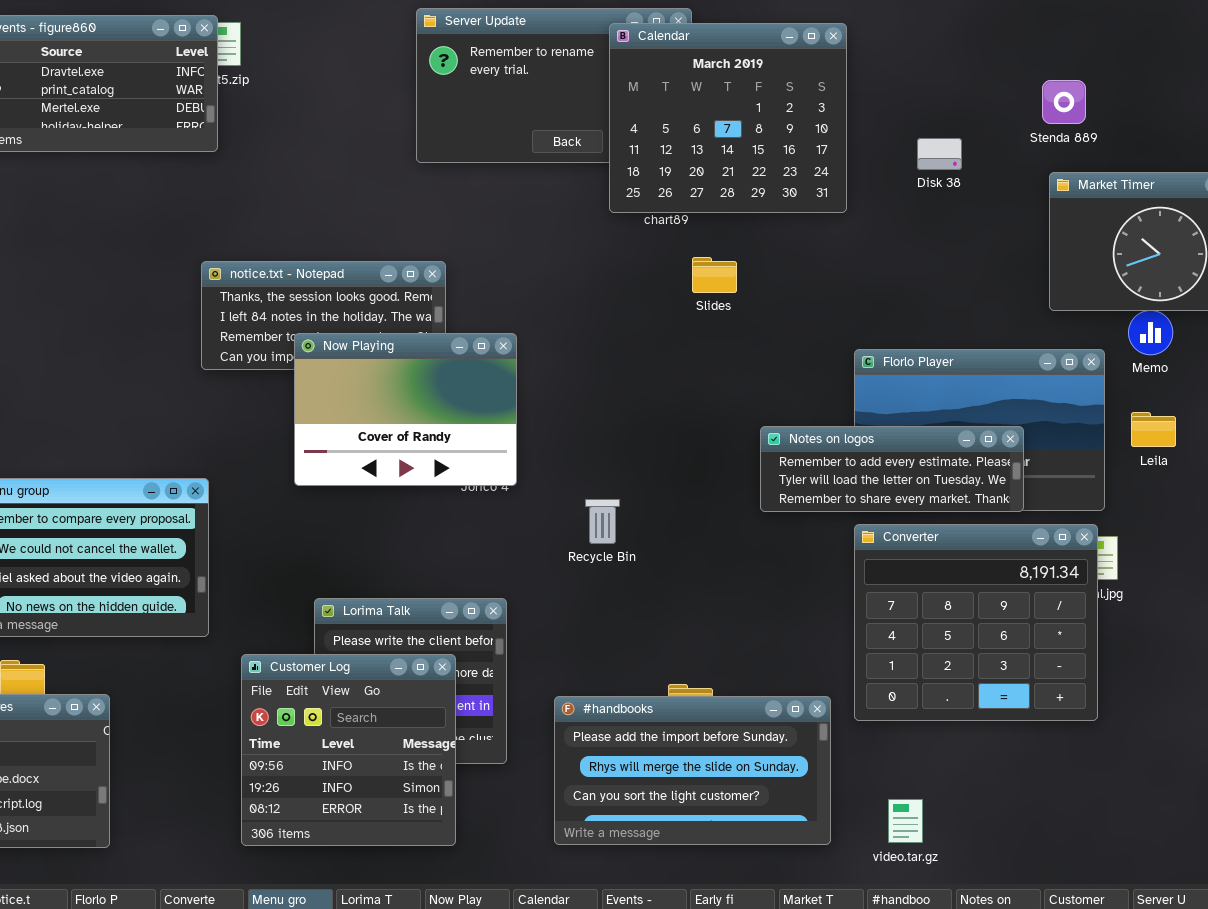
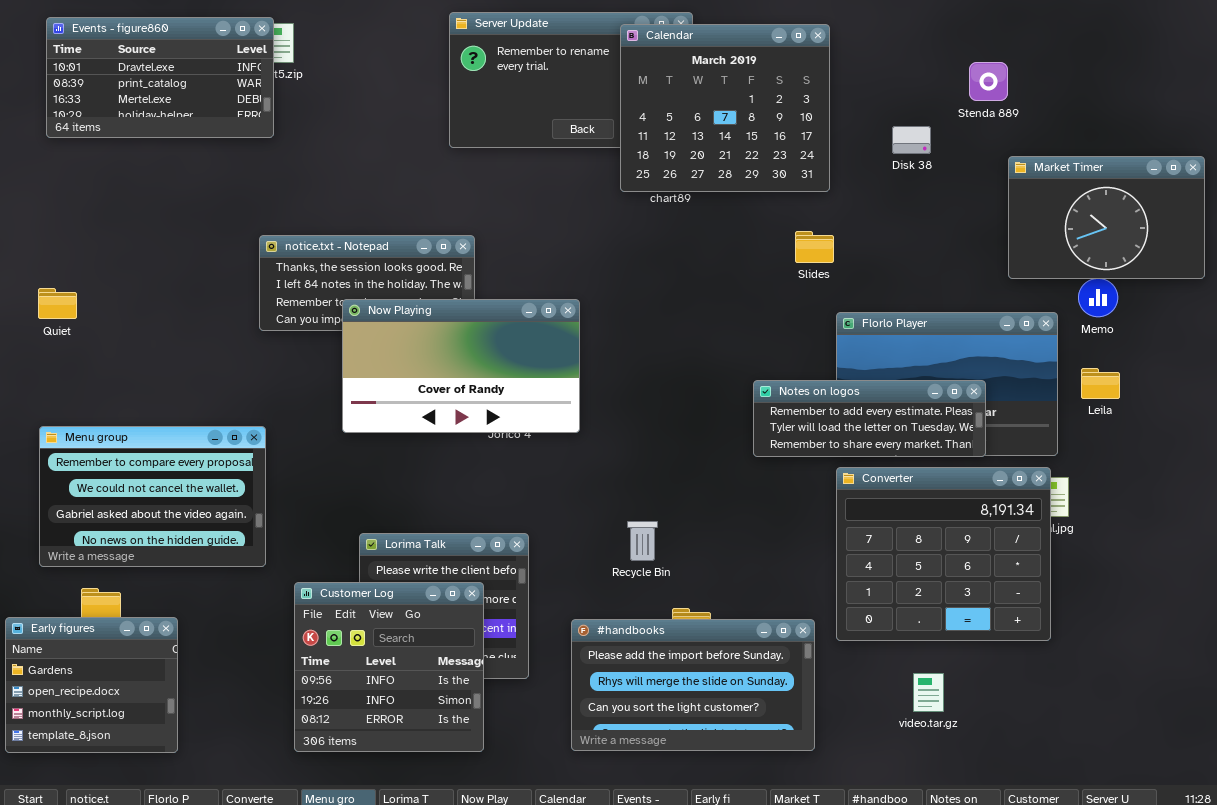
Stenda 889: [1042,80,1086,124] -> [969,62,1008,101], moved
Slides: [692,257,737,293] -> [795,231,834,263], moved
Now Playing: [294,333,517,486] -> [342,299,580,433], resized
Recycle Bin: [585,499,620,544] -> [627,521,658,561], moved
video.tar.gz: [888,799,923,843] -> [913,673,944,712], moved

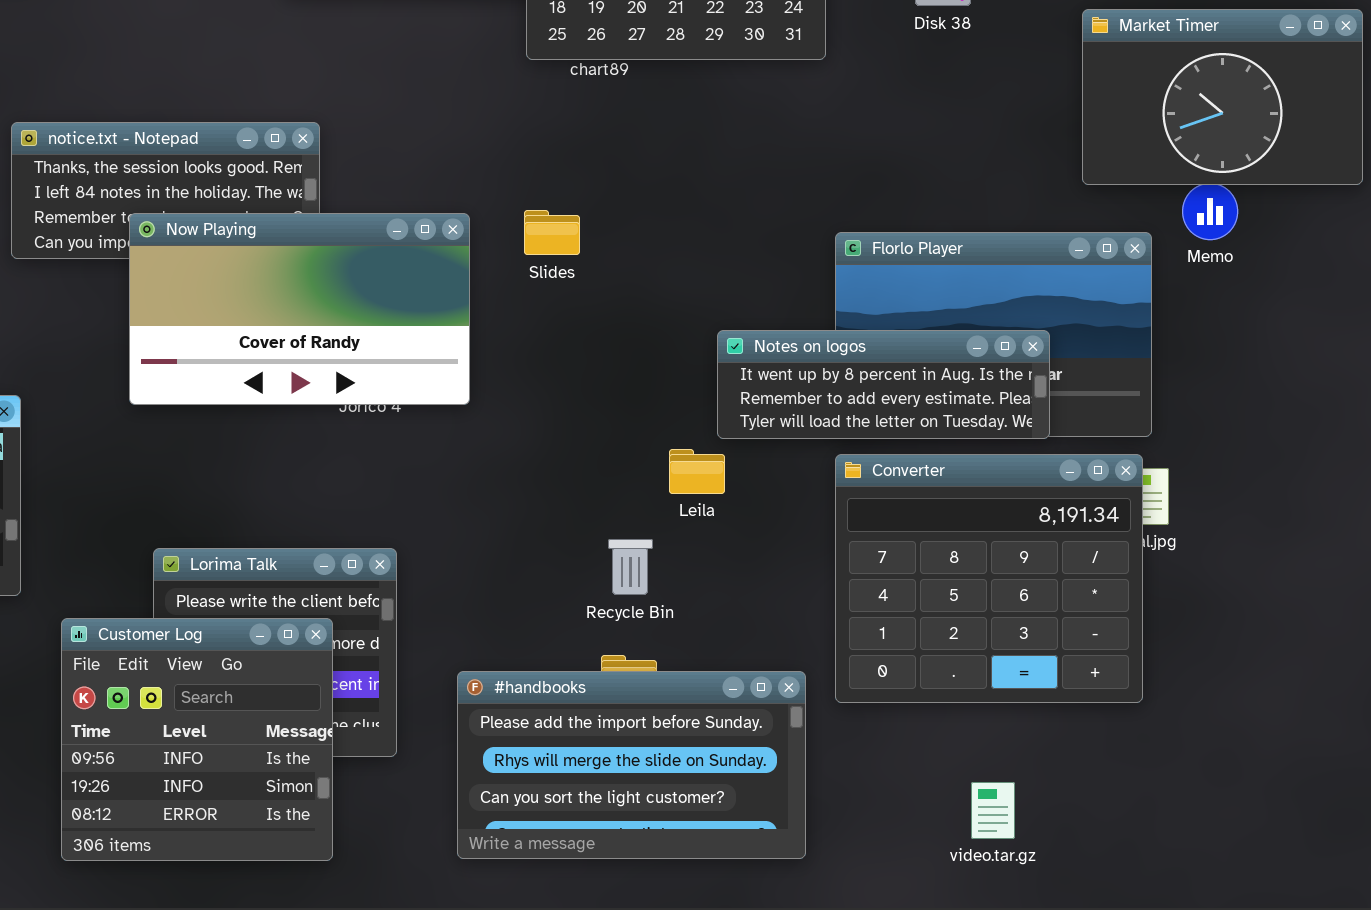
Slides: [795,231,834,263] -> [524,210,580,255], moved
Leila: [1081,368,1120,399] -> [669,449,725,494], moved
Notes on logos: [753,380,986,457] -> [717,330,1050,439], scrolled up 1 row
Recycle Bin: [627,521,658,561] -> [608,539,653,595], moved
video.tar.gz: [913,673,944,712] -> [971,782,1015,839], moved

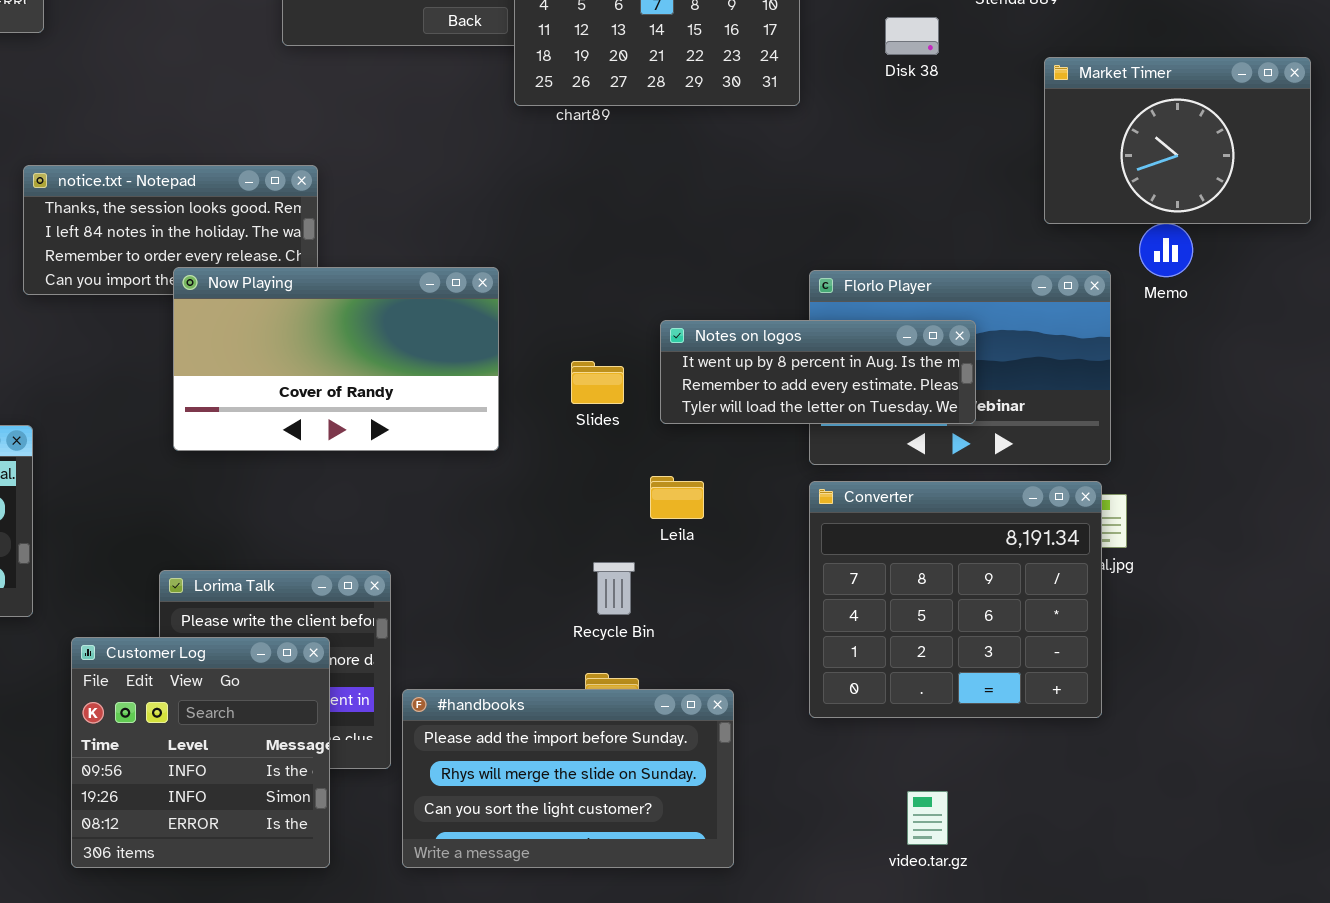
Slides: [524,210,580,255] -> [571,361,624,404], moved
Now Playing: [129,213,470,405] -> [173,267,499,451], moved
Notes on logos: [717,330,1050,439] -> [660,320,976,424], moved
#handbooks: [457,671,806,859] -> [402,689,734,868], moved
video.tar.gz: [971,782,1015,839] -> [907,791,948,845], moved

